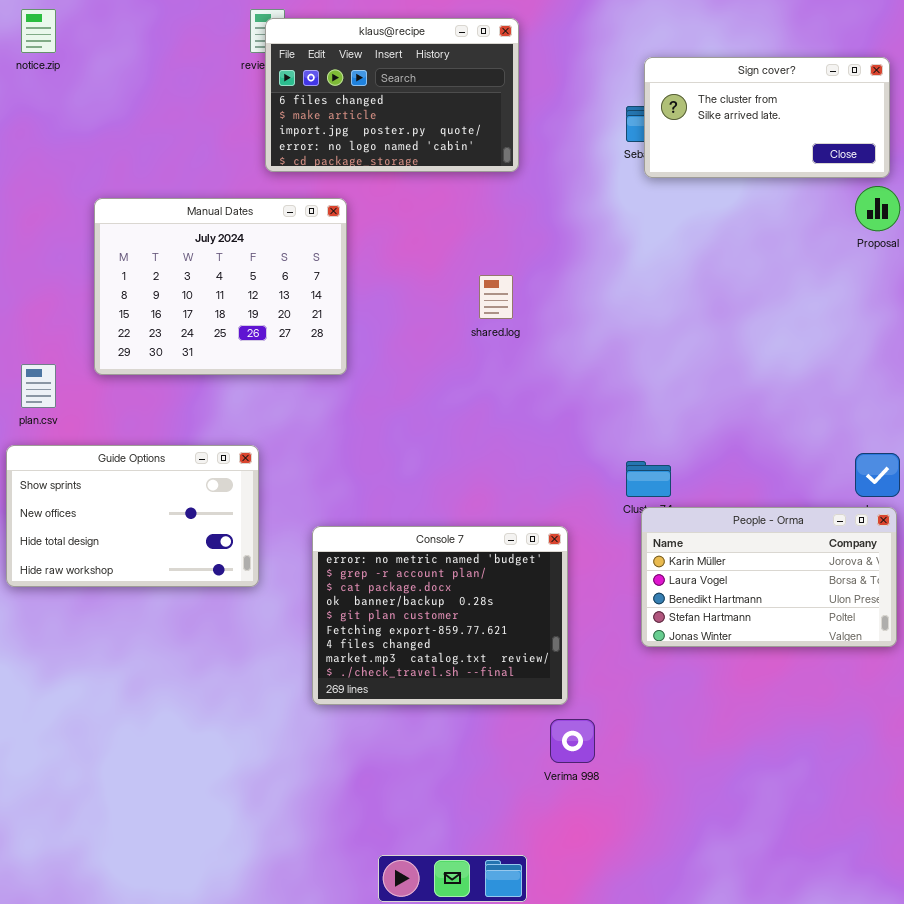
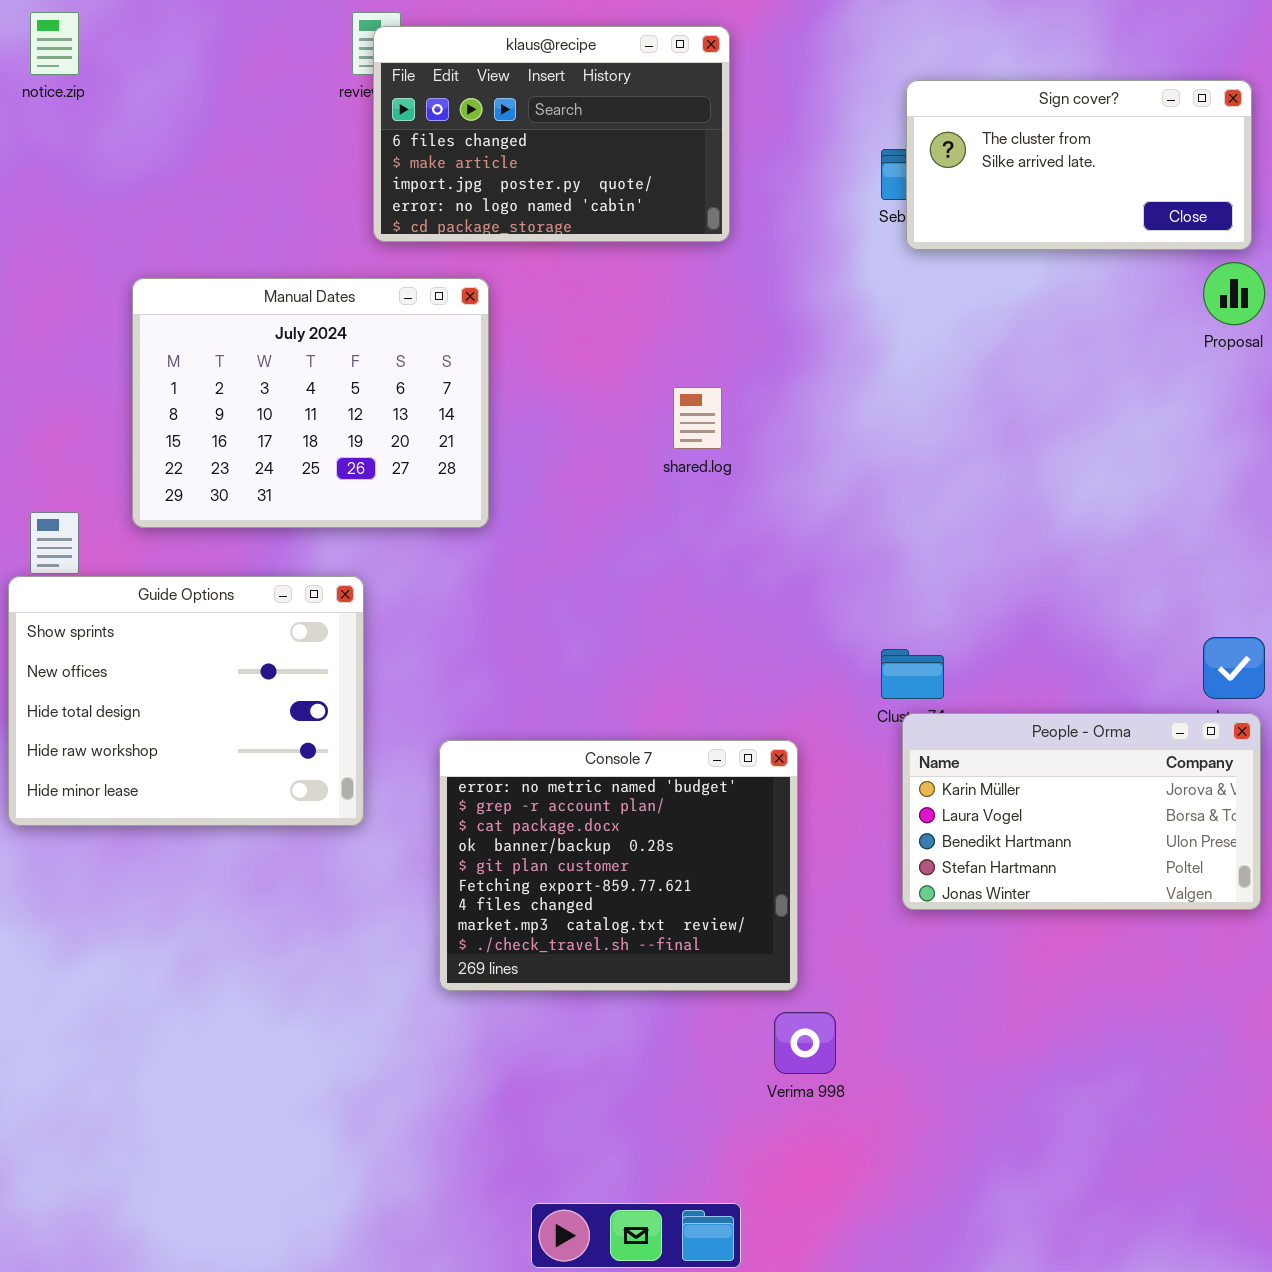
Guide Options: [6,445,259,587] -> [8,576,364,826], resized

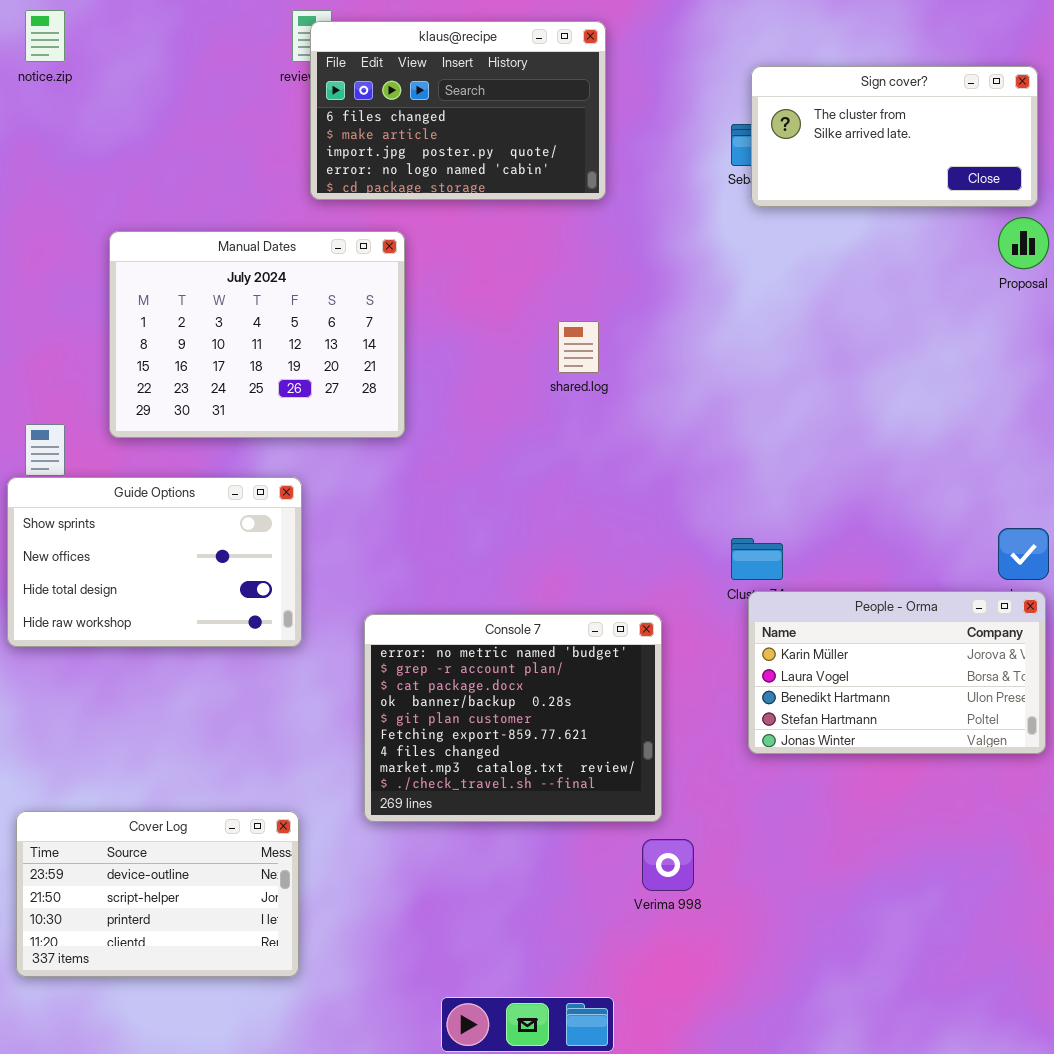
Guide Options: [8,576,364,826] -> [7,477,302,647], resized
Cover Log: none -> [16,811,299,977], opened

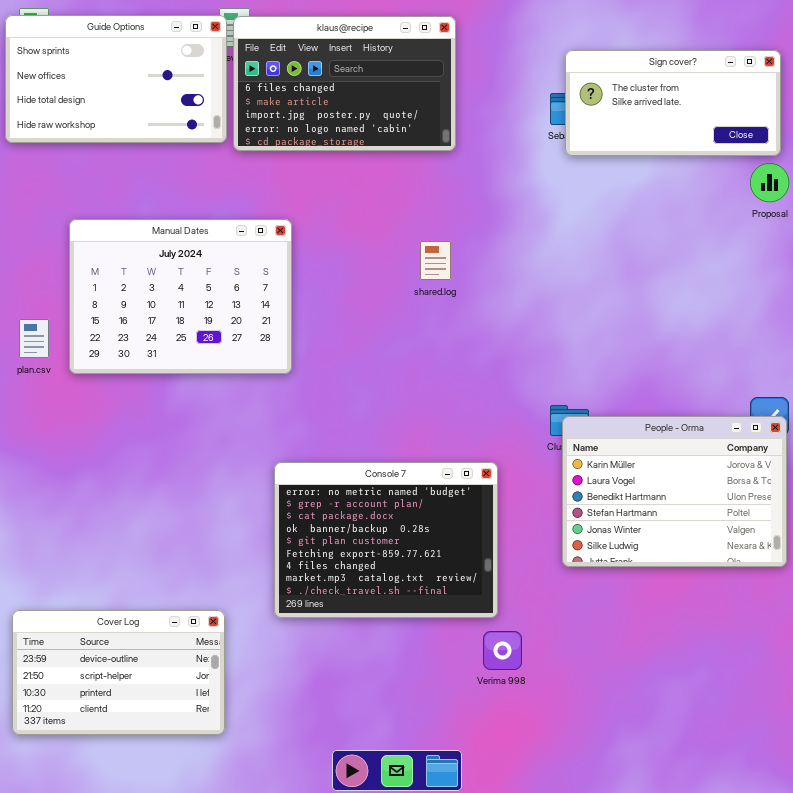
Manual Dates: [109,231,405,438] -> [69,219,292,374], moved
Guide Options: [7,477,302,647] -> [5,15,227,143], moved
People - Orma: [748,591,1046,754] -> [562,416,787,567], resized

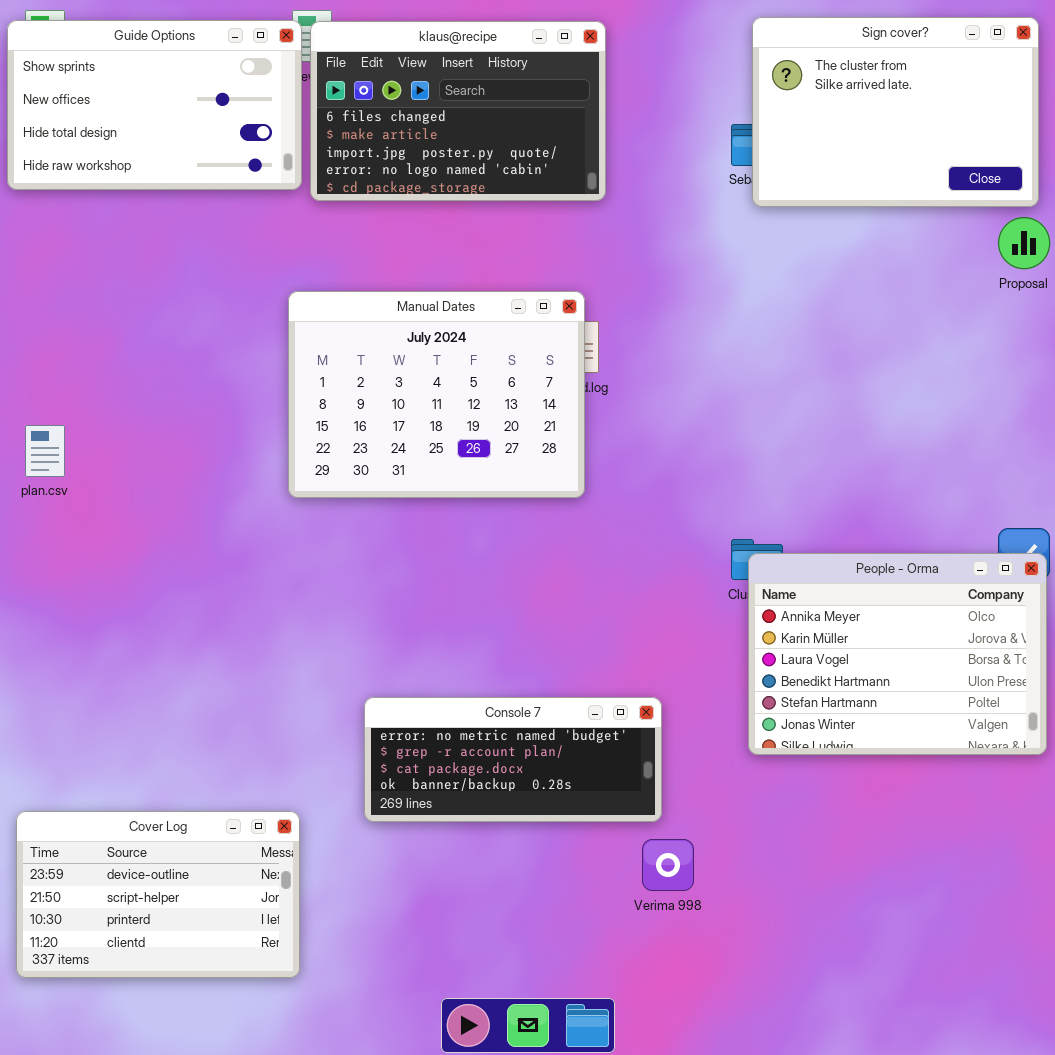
Sign cover?: [565,50,781,156] -> [752,17,1039,207], resized
Manual Dates: [69,219,292,374] -> [288,291,585,498], moved
People - Orma: [562,416,787,567] -> [748,553,1047,755], scrolled up 1 row
Console 7: [274,462,498,618] -> [364,697,662,822], resized

